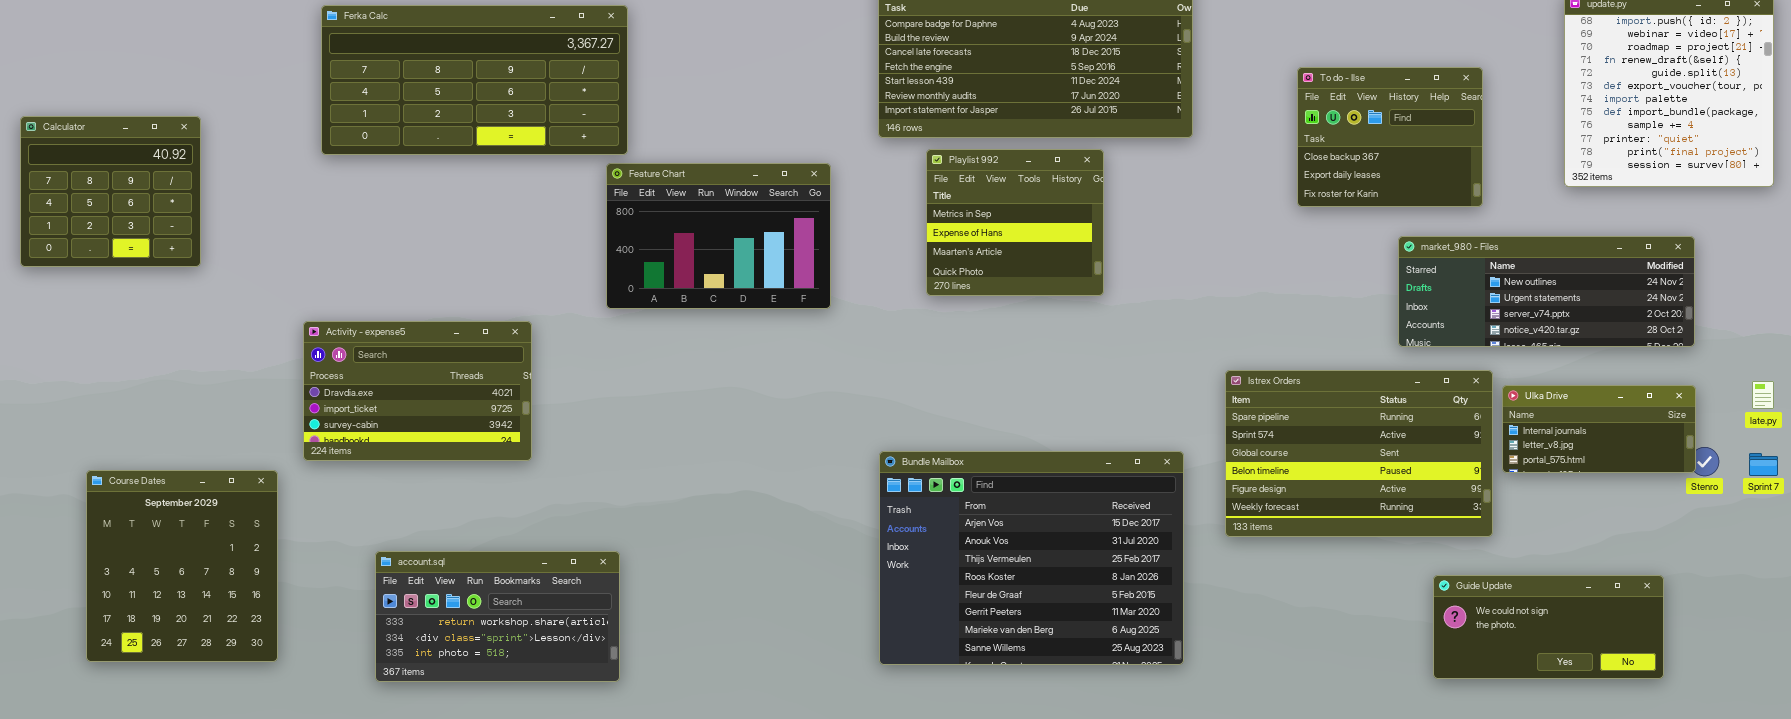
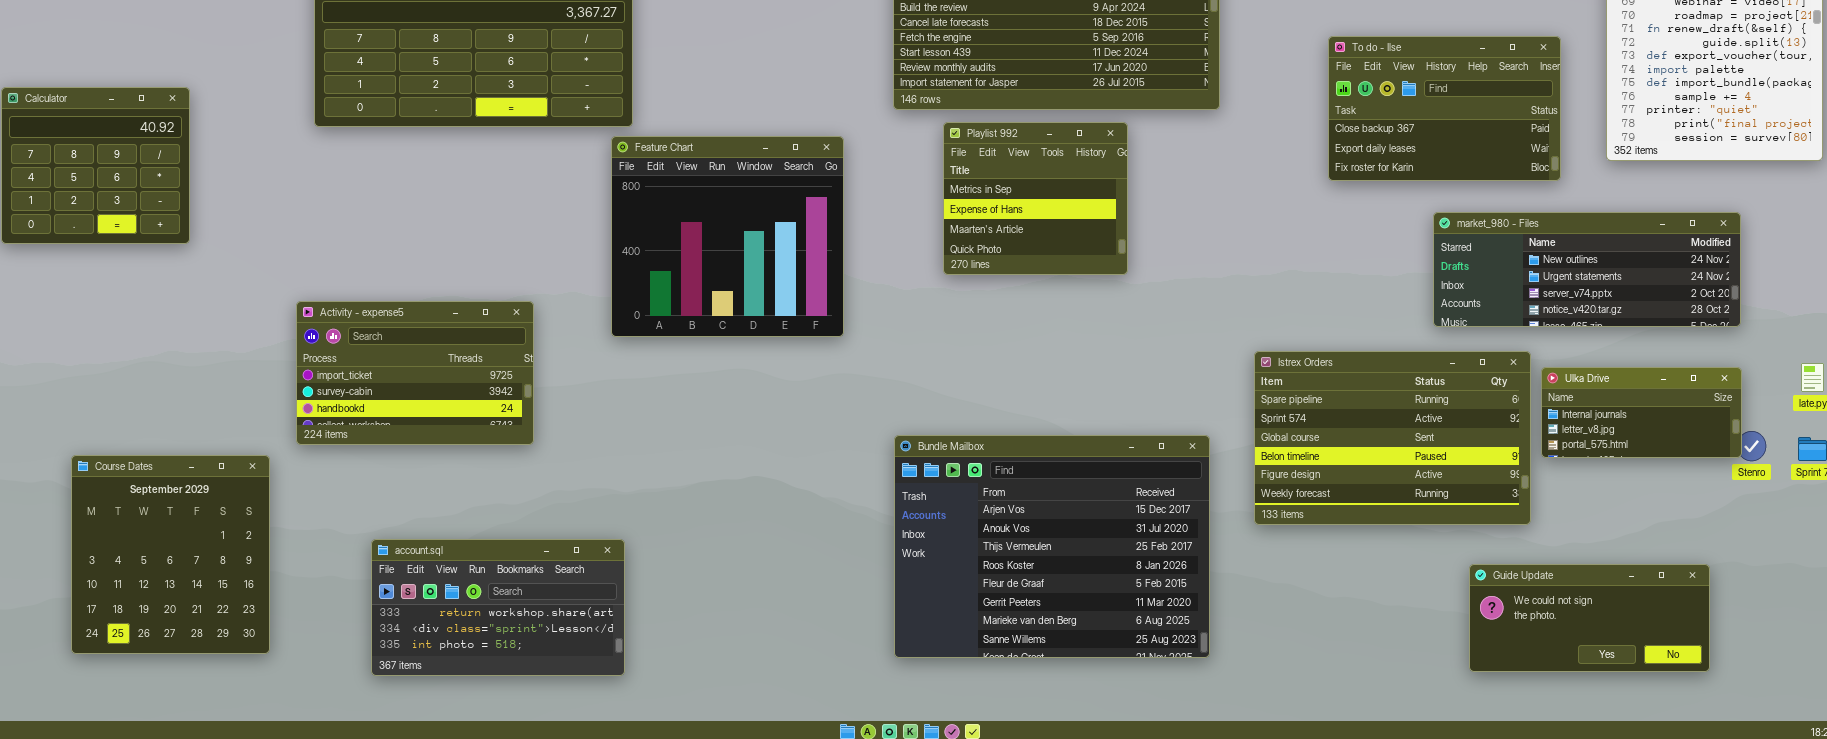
To do - Ilse: [1297,67,1483,207] -> [1328,36,1561,181], resized
Feature Chart: [606,163,831,309] -> [611,136,844,337], resized
Activity - expense5: [303,321,532,461] -> [296,301,534,445], scrolled down 1 row

